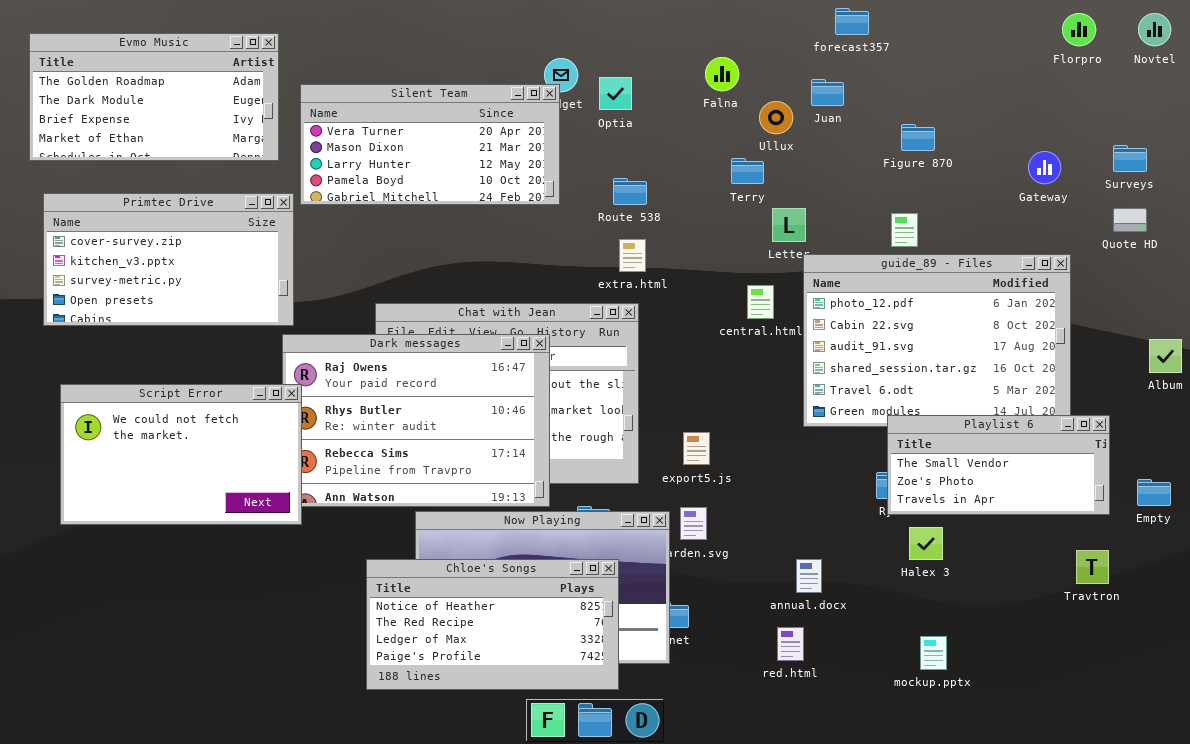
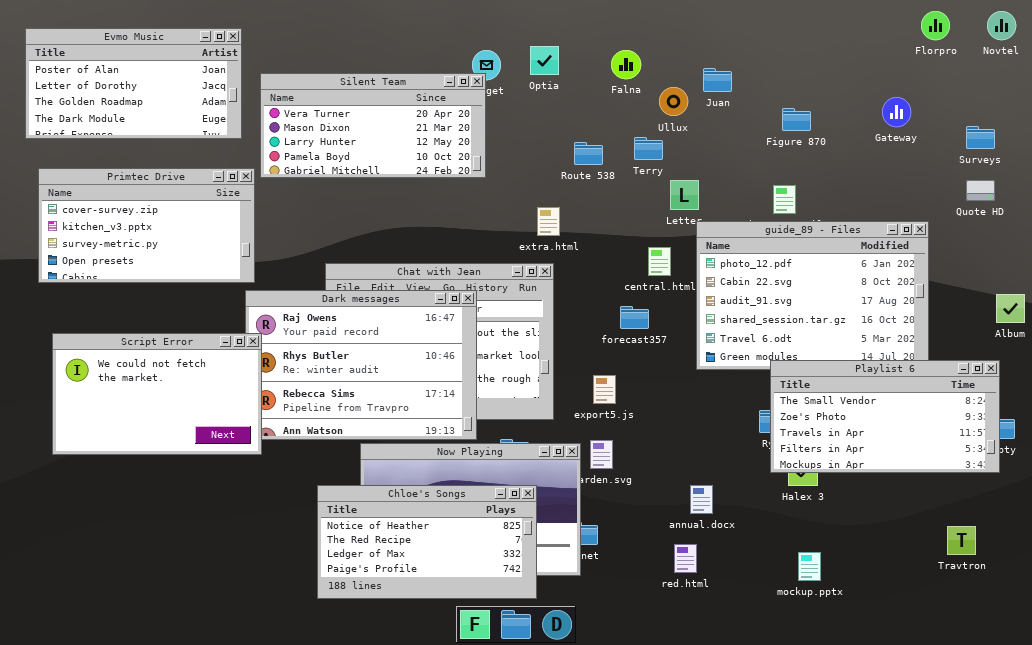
forecast357: [835,8,869,35] -> [620,306,649,329], moved
Evmo Music: [29,33,279,161] -> [25,28,242,139], scrolled up 2 rows
Optia: [599,77,632,110] -> [530,46,559,75], moved
Gateway: [1028,151,1061,184] -> [882,97,911,127], moved
Route 538: [613,178,647,205] -> [574,142,603,165], moved
Playlist 6: [887,415,1110,515] -> [770,360,1000,473], resized
Travtron: [1076,550,1109,584] -> [947,526,976,555], moved

